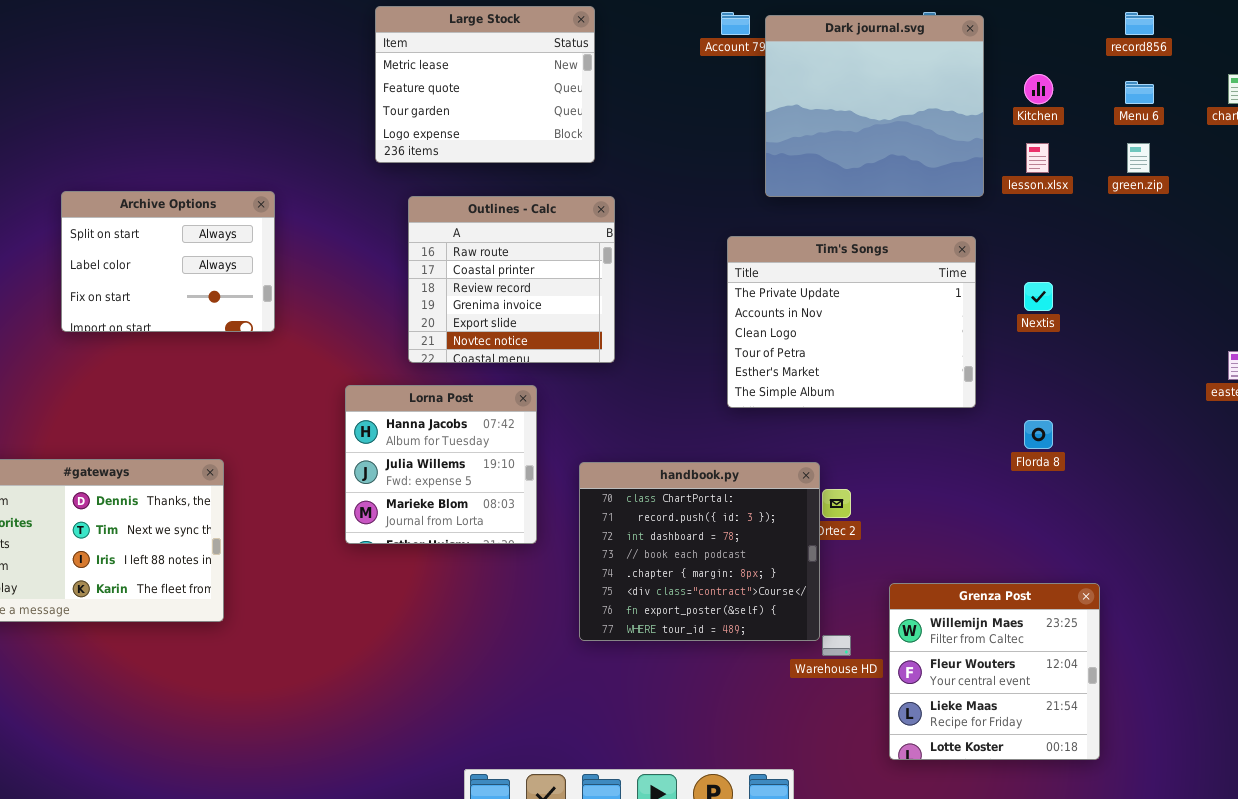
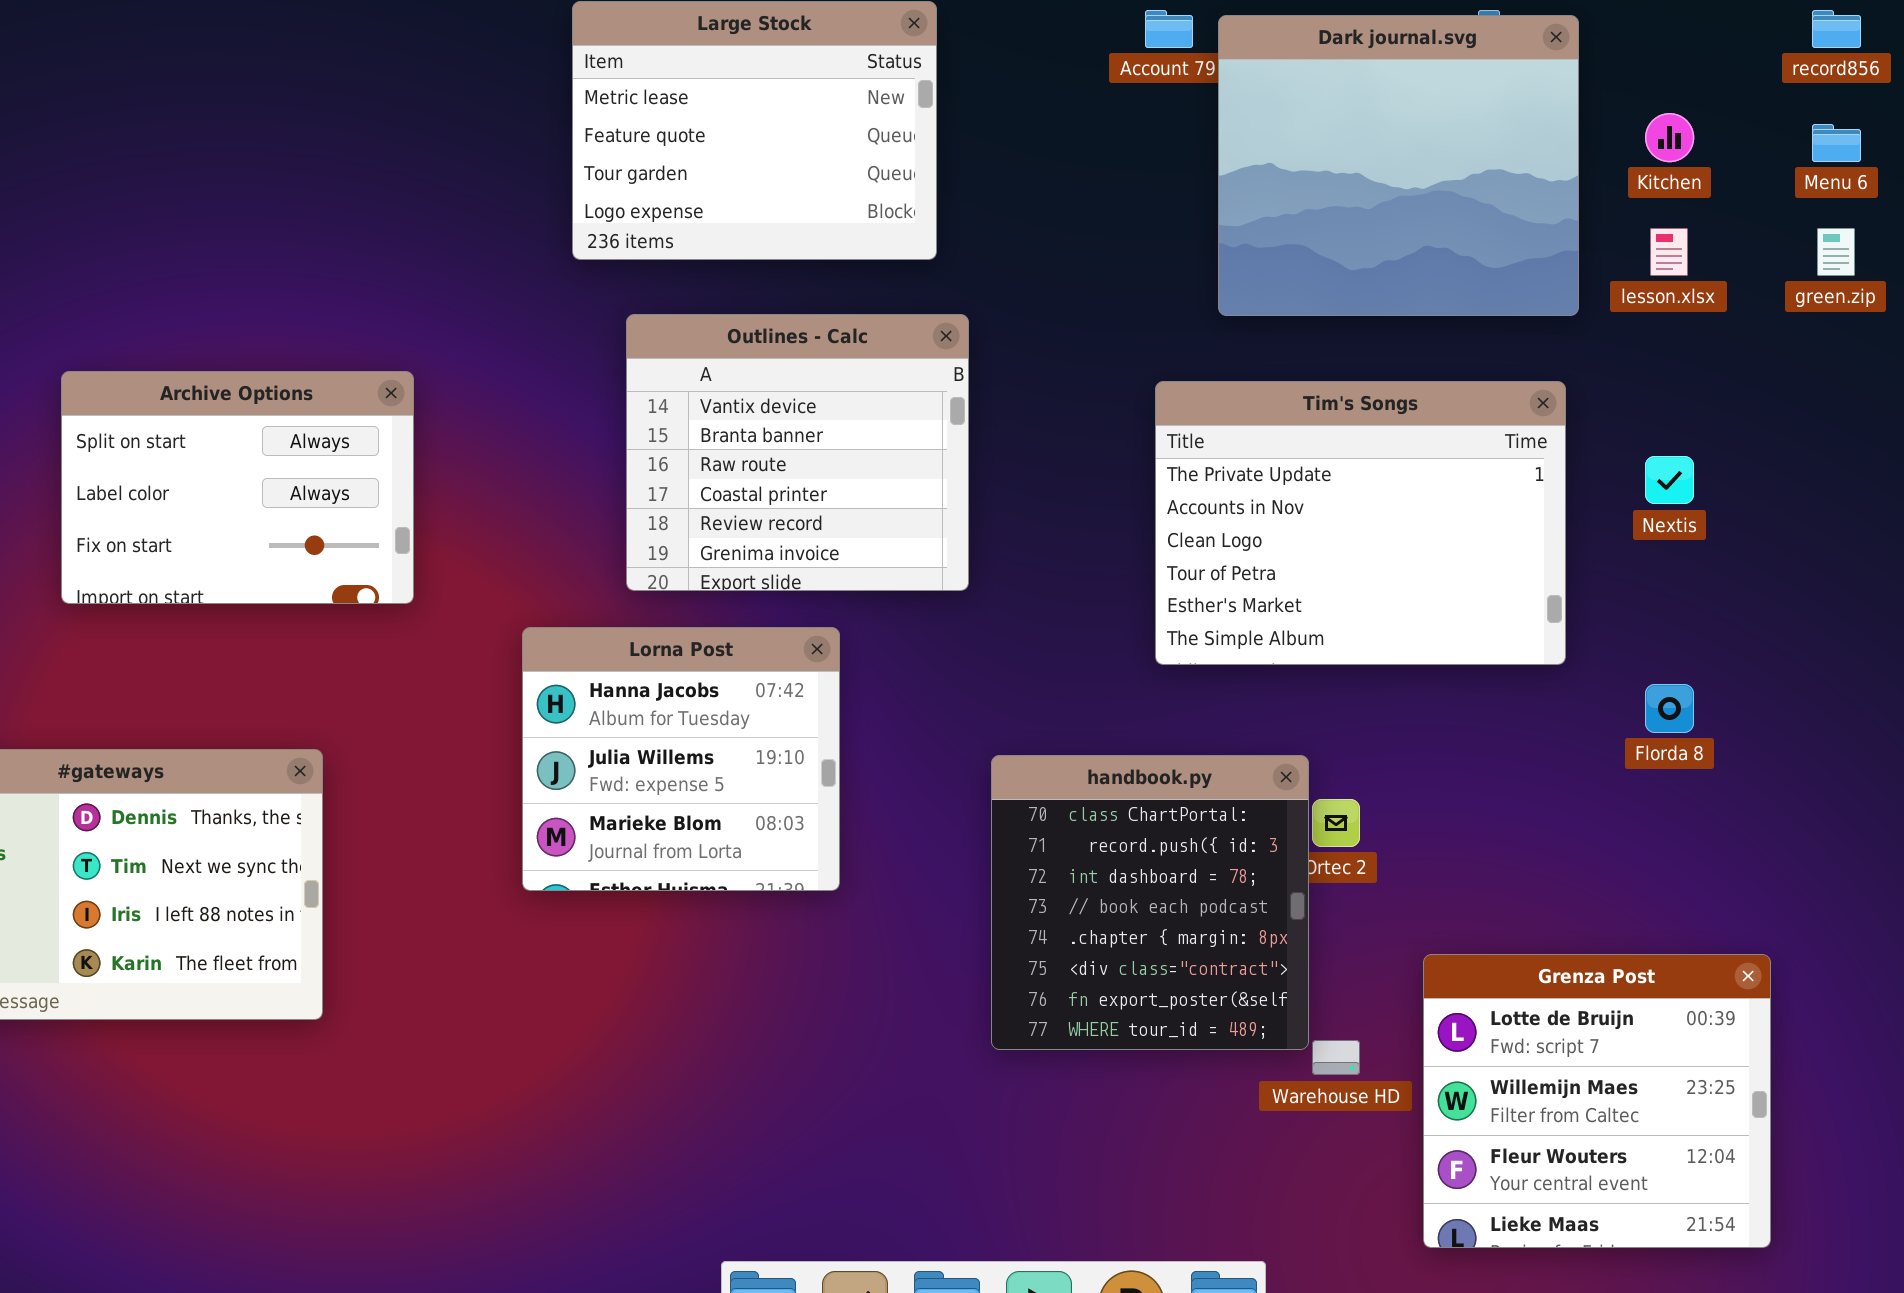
Archive Options: [61,191,275,332] -> [61,371,414,604], moved
Outlines - Calc: [408,196,615,363] -> [626,314,969,591], scrolled up 2 rows
handbook.py: [579,462,820,641] -> [991,755,1309,1050], resized
Grenza Post: [889,583,1100,760] -> [1423,954,1771,1248], scrolled up 1 row

